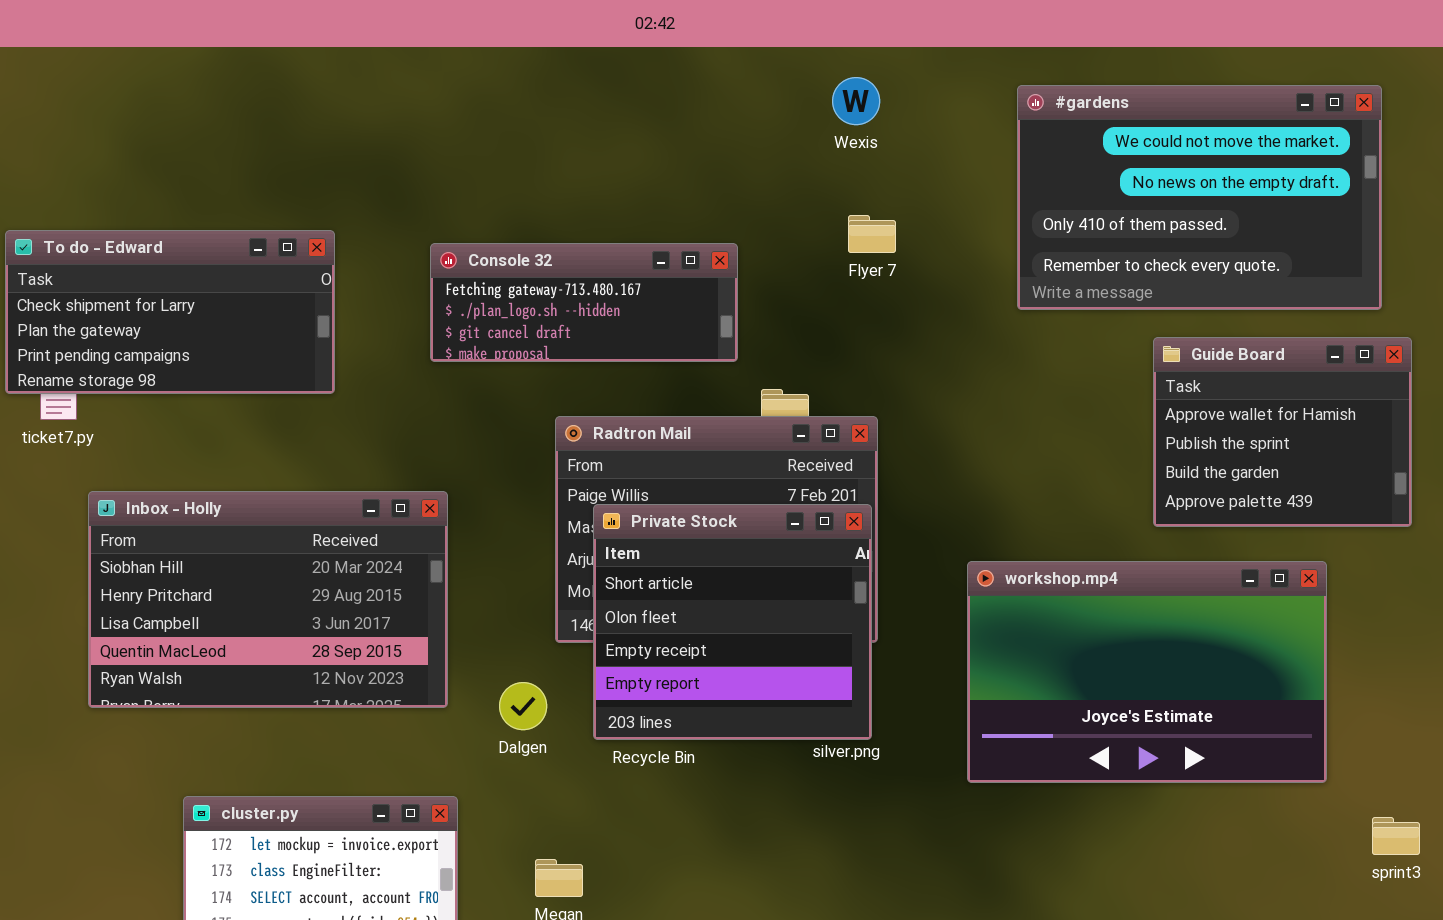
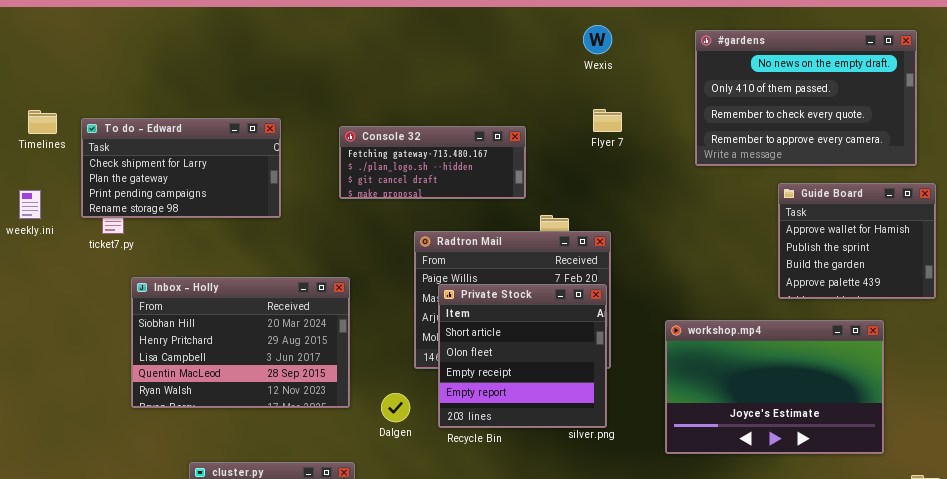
#gardens: [1017,85,1382,310] -> [695,30,917,166], scrolled down 1 row

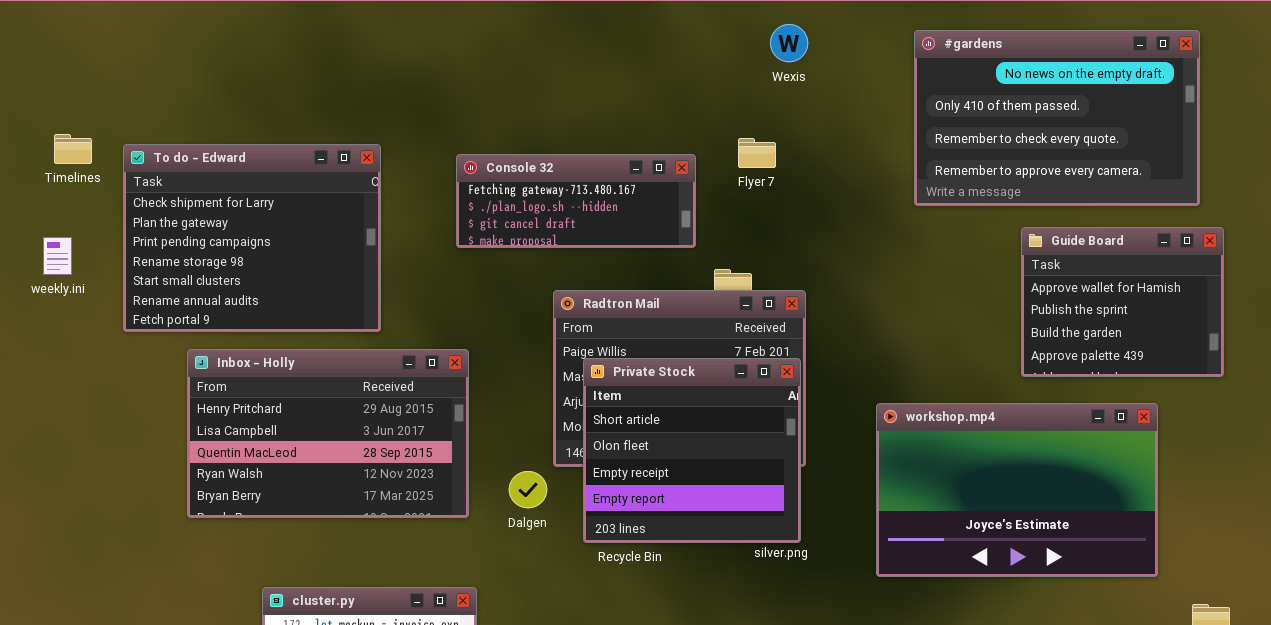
Flyer 7: [593,109,622,132] -> [738,138,776,168], moved
To do - Edward: [81,118,281,218] -> [123,144,381,332], resized
Inbox - Holly: [131,277,350,408] -> [187,349,469,518], scrolled down 1 row
Dalgen: [381,393,410,422] -> [509,471,547,508], moved

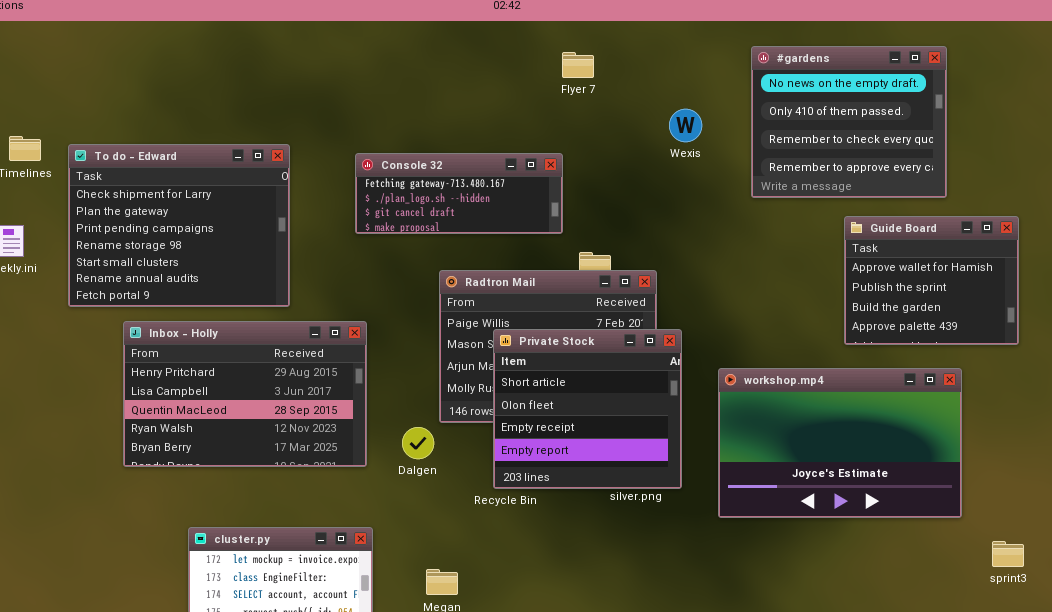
Wexis: [770,24,808,62] -> [669,109,702,142], moved
#gardens: [914,30,1200,206] -> [751,46,947,198], resized
Flyer 7: [738,138,776,168] -> [562,52,594,78], moved
Private Stock: [583,358,801,543] -> [493,329,682,489], moved

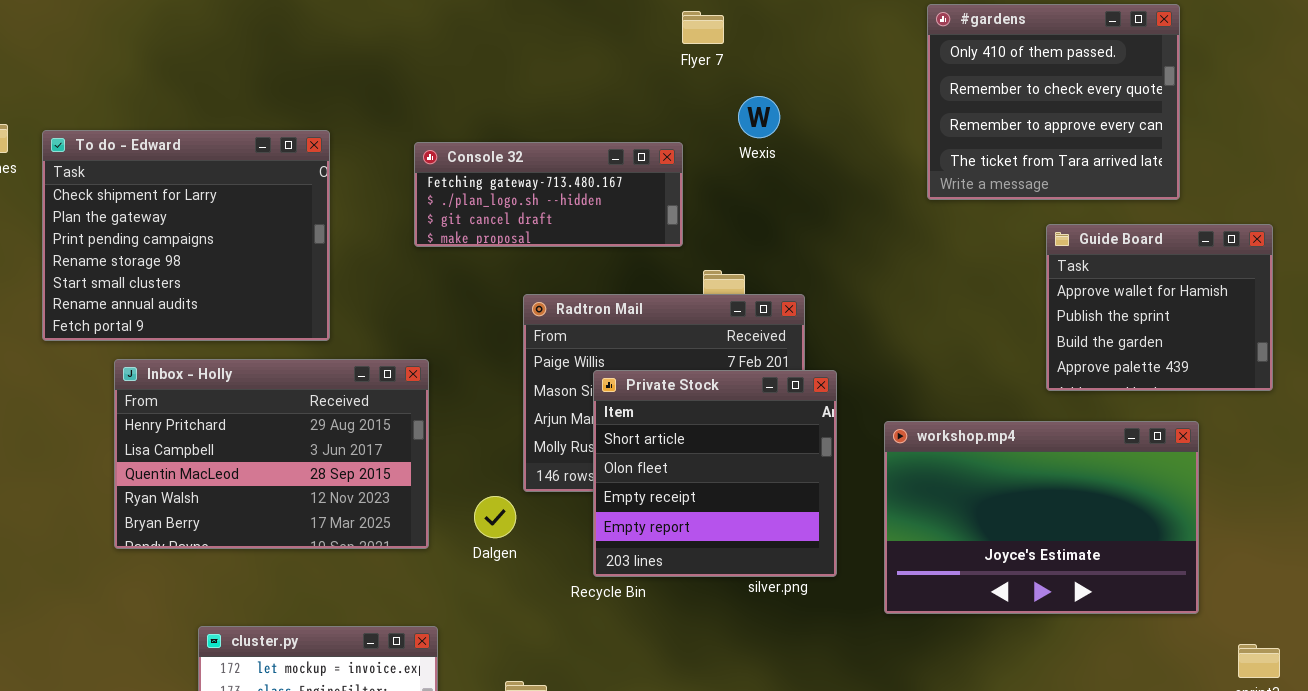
#gardens: [751,46,947,198] -> [927,4,1180,200], scrolled down 1 row
Wexis: [669,109,702,142] -> [738,96,780,138], moved

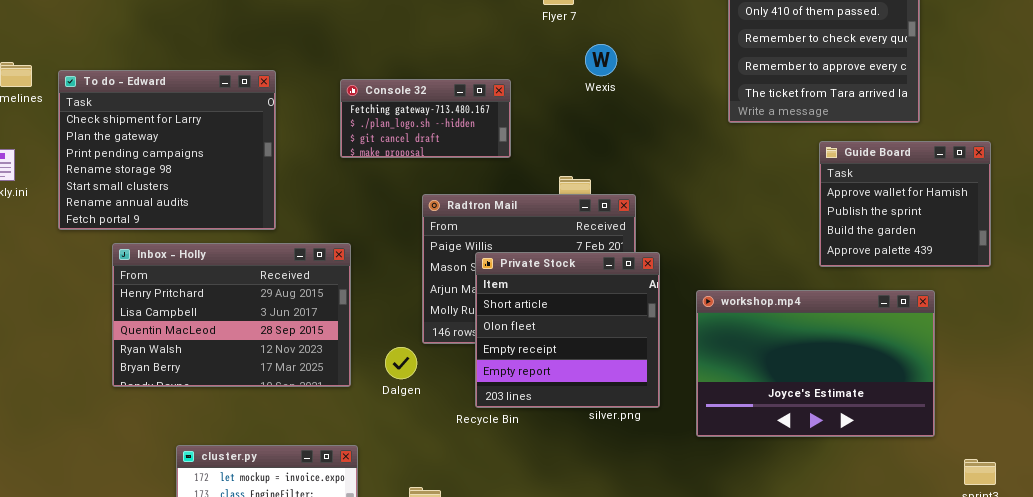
Console 32: [414,142,683,247] -> [340,79,511,158], resized

